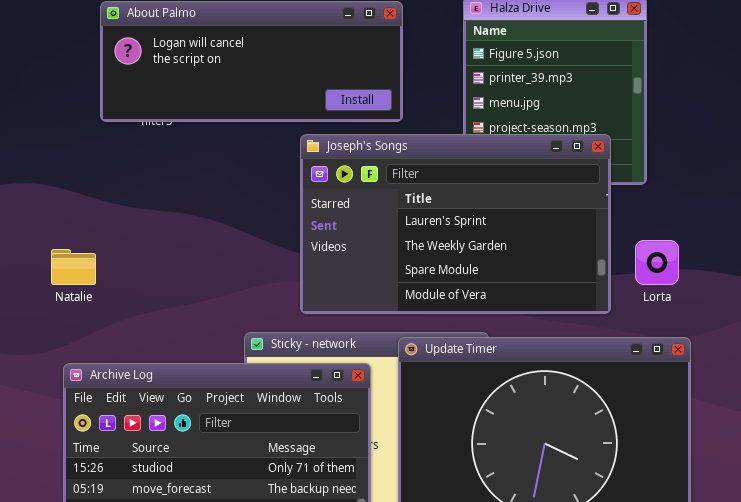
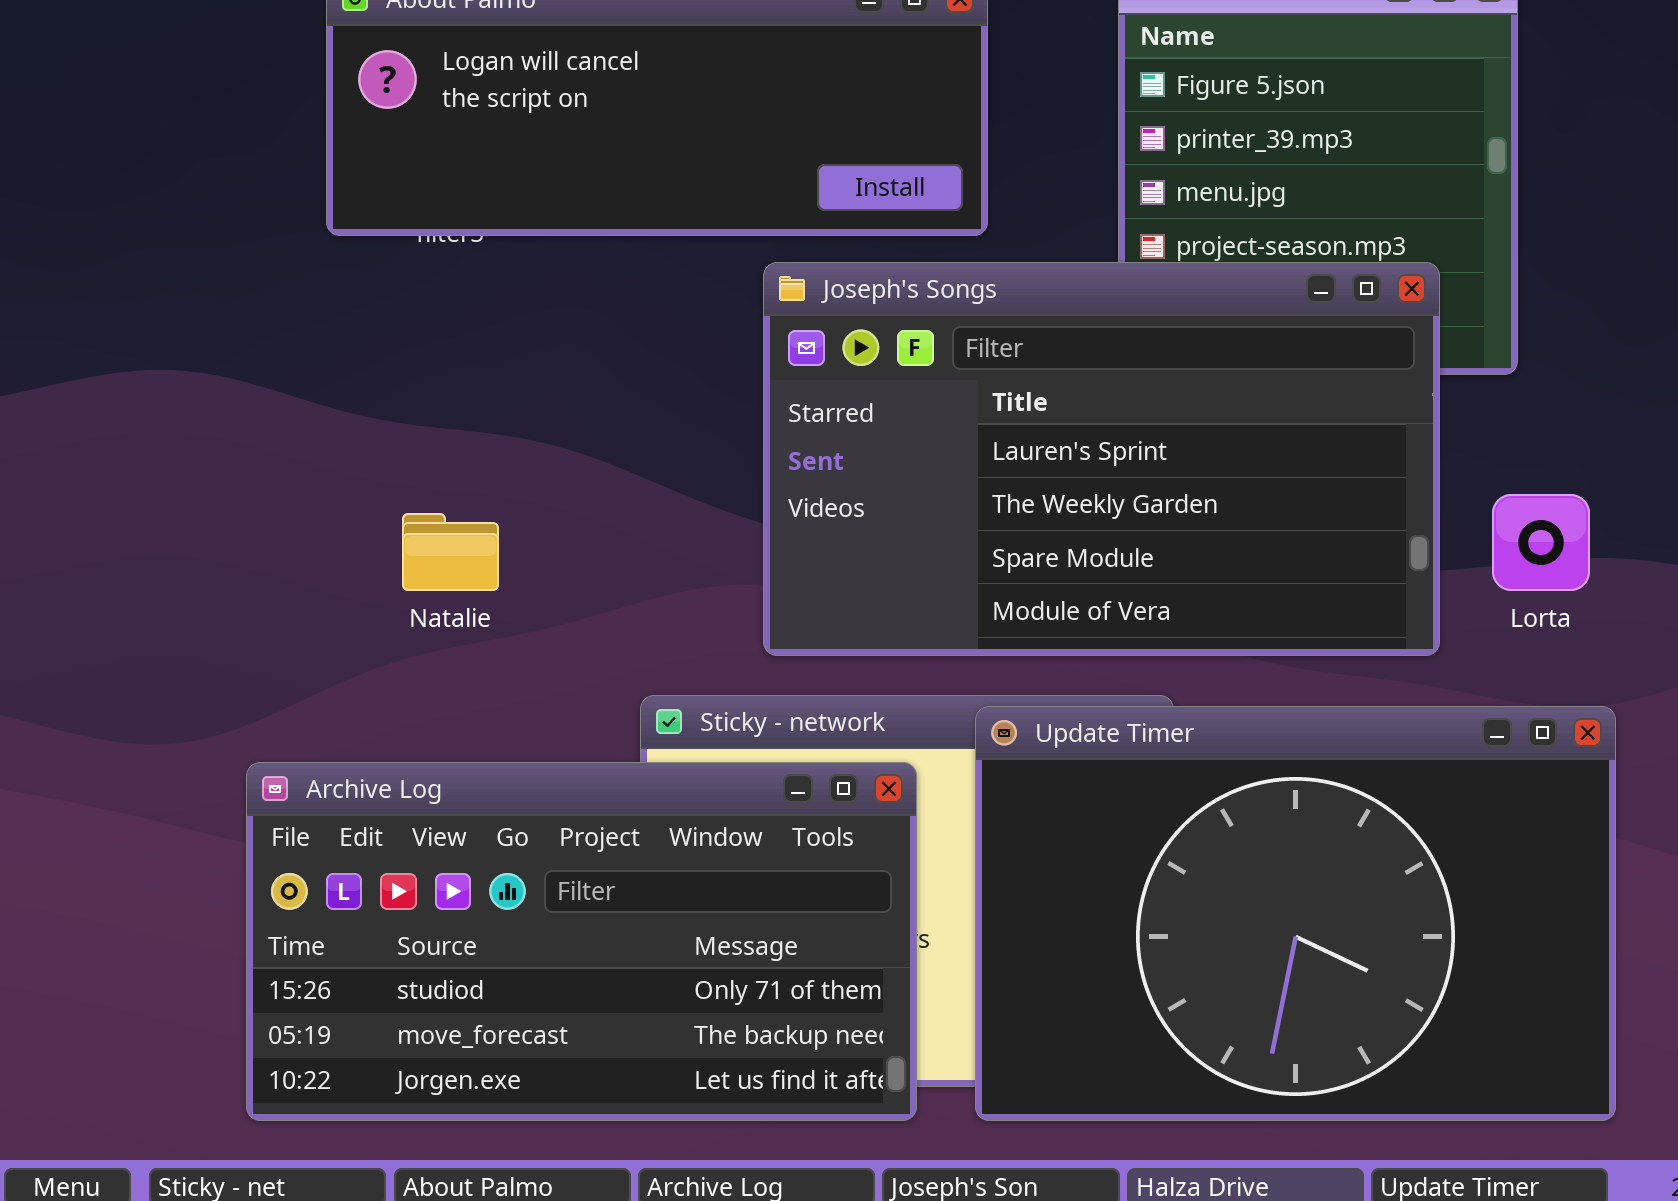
Natalie: [51,249,96,285] -> [402,513,499,591], moved

